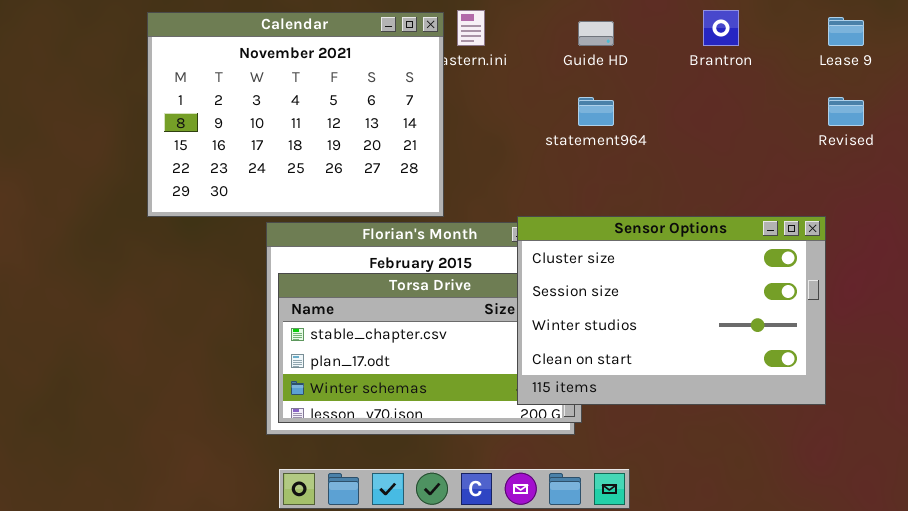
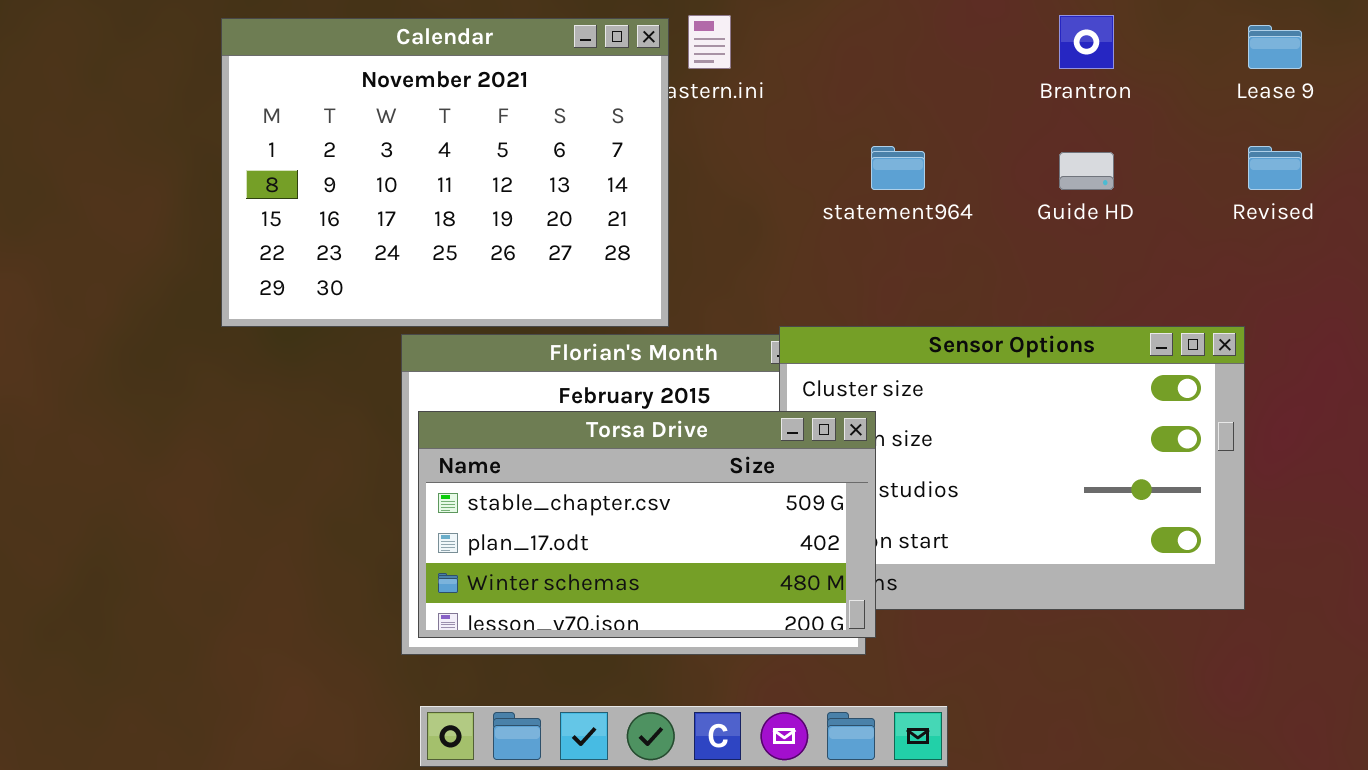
Guide HD: [578,21,614,46] -> [1059,152,1114,190], moved
Torsa Drive: [278,273,582,423] -> [418,411,876,638], raised

